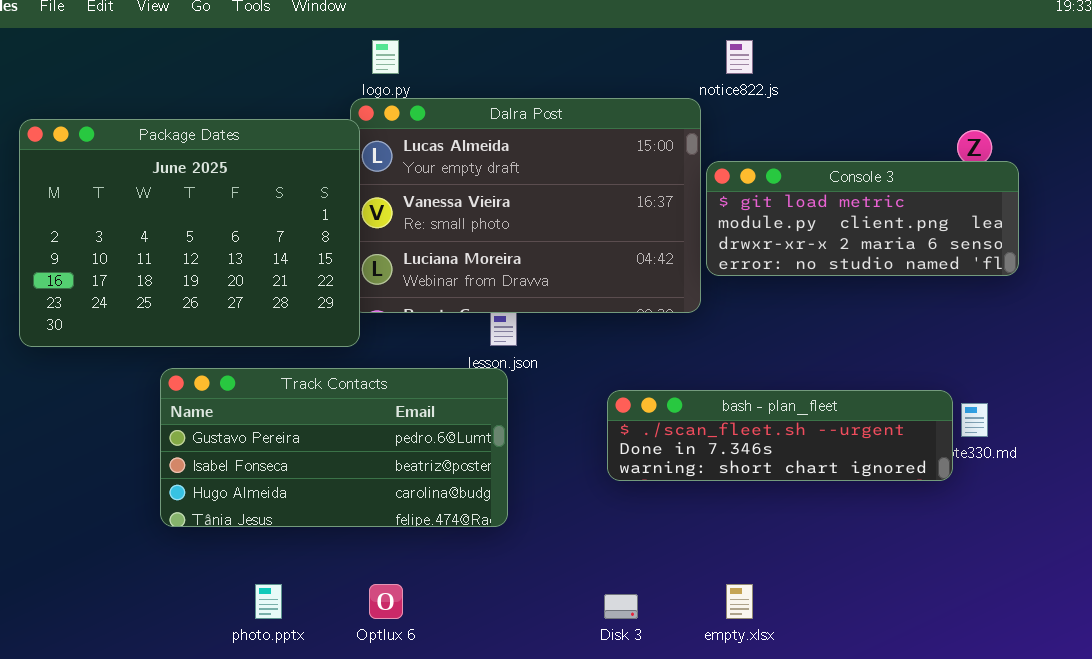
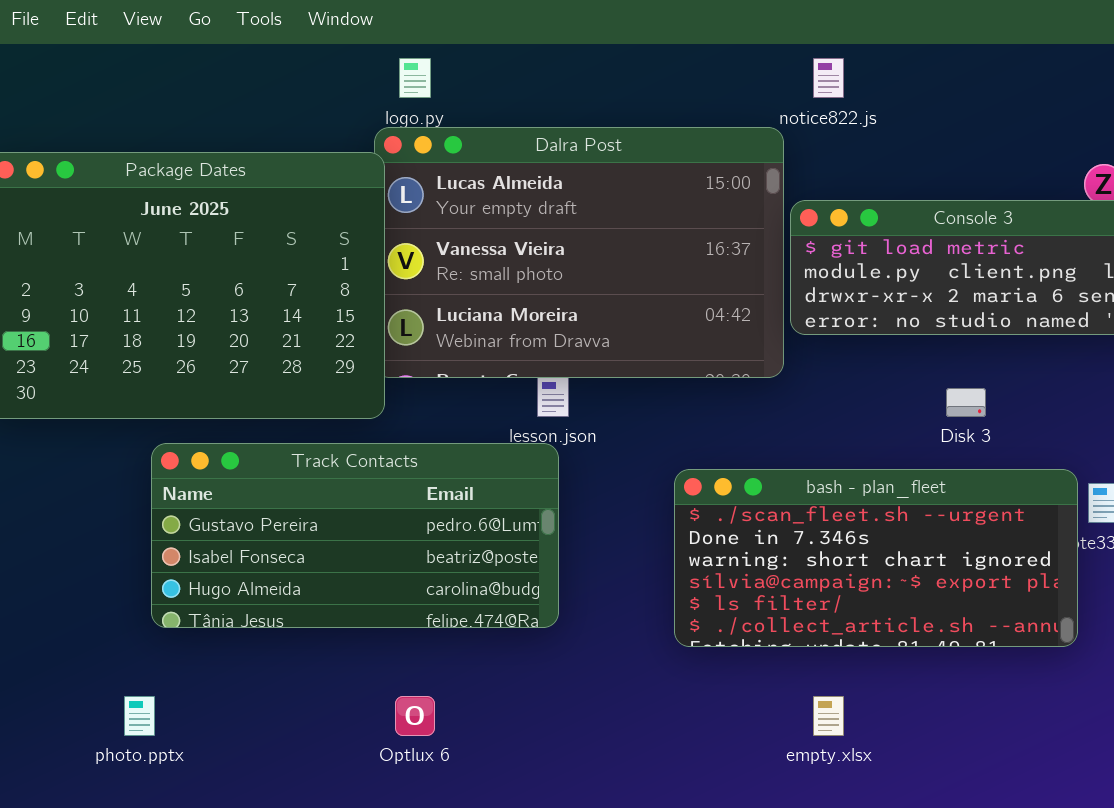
bash - plan_fleet: [607,390,953,481] -> [674,469,1078,647], resized
photo.pptx: [255,584,282,619] -> [124,696,155,736], moved
Disk 3: [604,594,638,619] -> [946,388,986,417], moved

